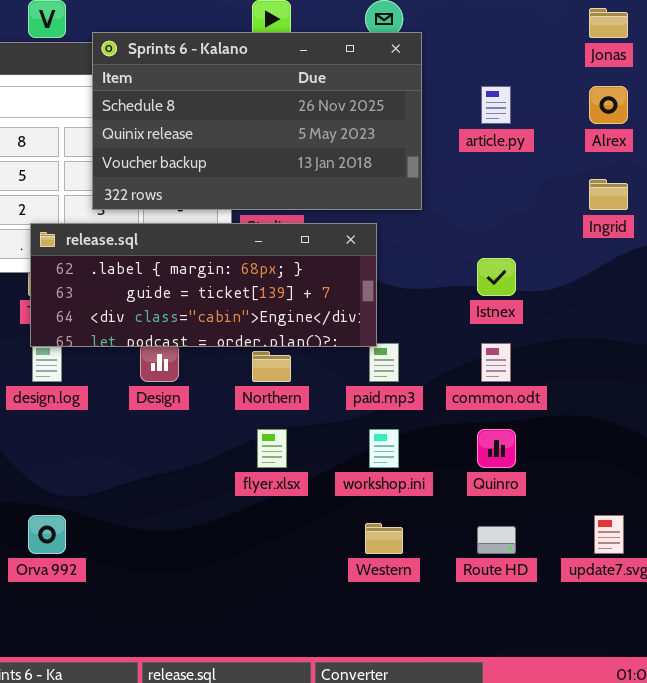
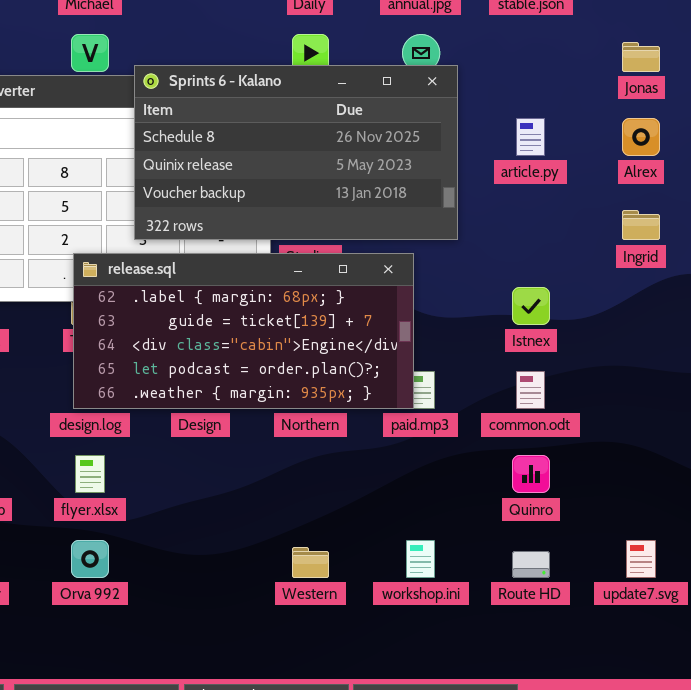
release.sql: [30,223,377,347] -> [73,253,414,409], resized
flyer.xlsx: [257,429,287,468] -> [75,455,105,493], moved
workshop.ini: [369,429,399,468] -> [406,540,435,578], moved
Western: [365,523,403,554] -> [292,547,329,578], moved

